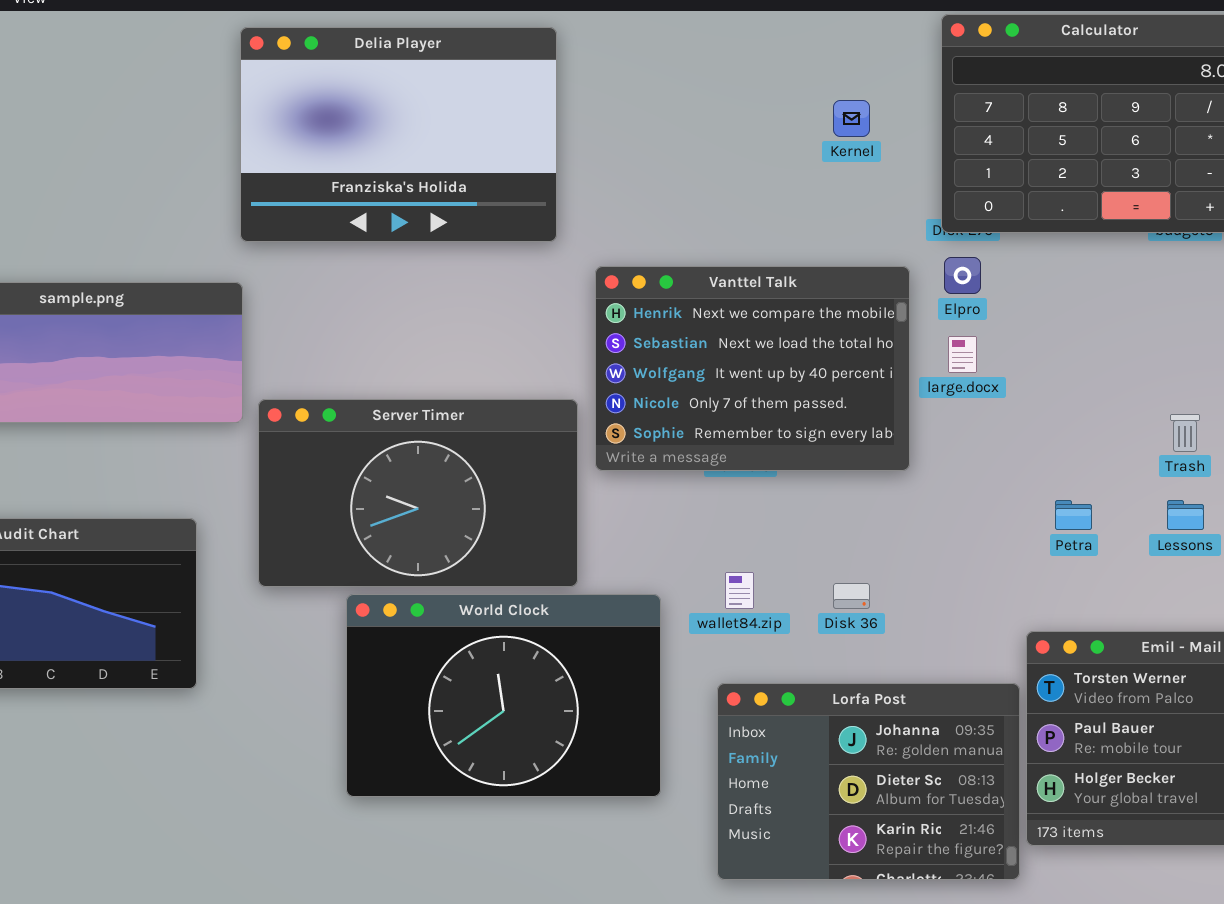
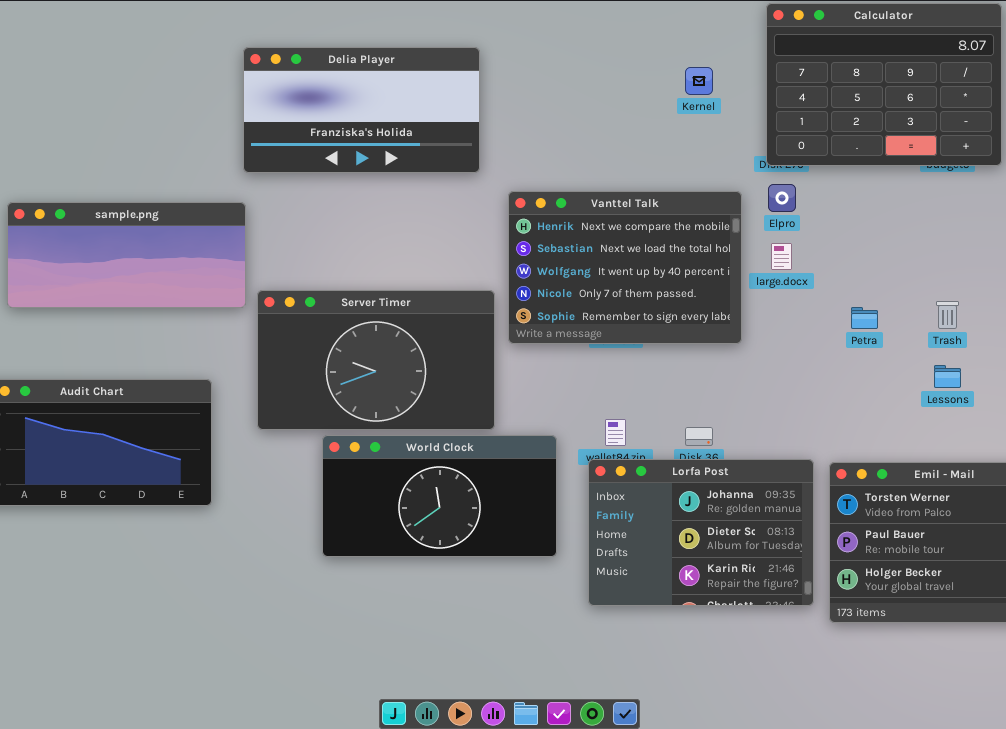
Delia Player: [240,27,557,242] -> [243,47,480,173], resized
Petra: [1055,500,1092,530] -> [851,307,878,329], moved
World Clock: [346,594,661,797] -> [322,435,557,557], resized
Lorfa Post: [717,683,1020,880] -> [588,459,814,606], moved

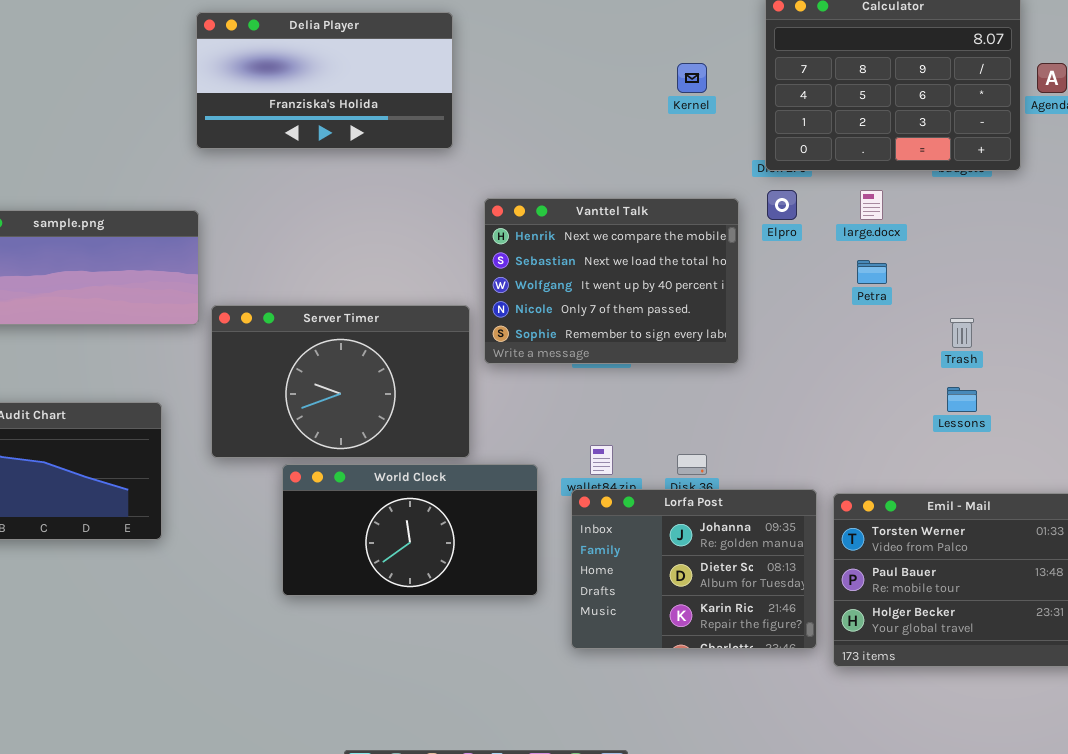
Delia Player: [243,47,480,173] -> [196,12,453,149], moved
large.docx: [771,243,792,270] -> [860,190,883,220], moved
Petra: [851,307,878,329] -> [857,260,887,284], moved

